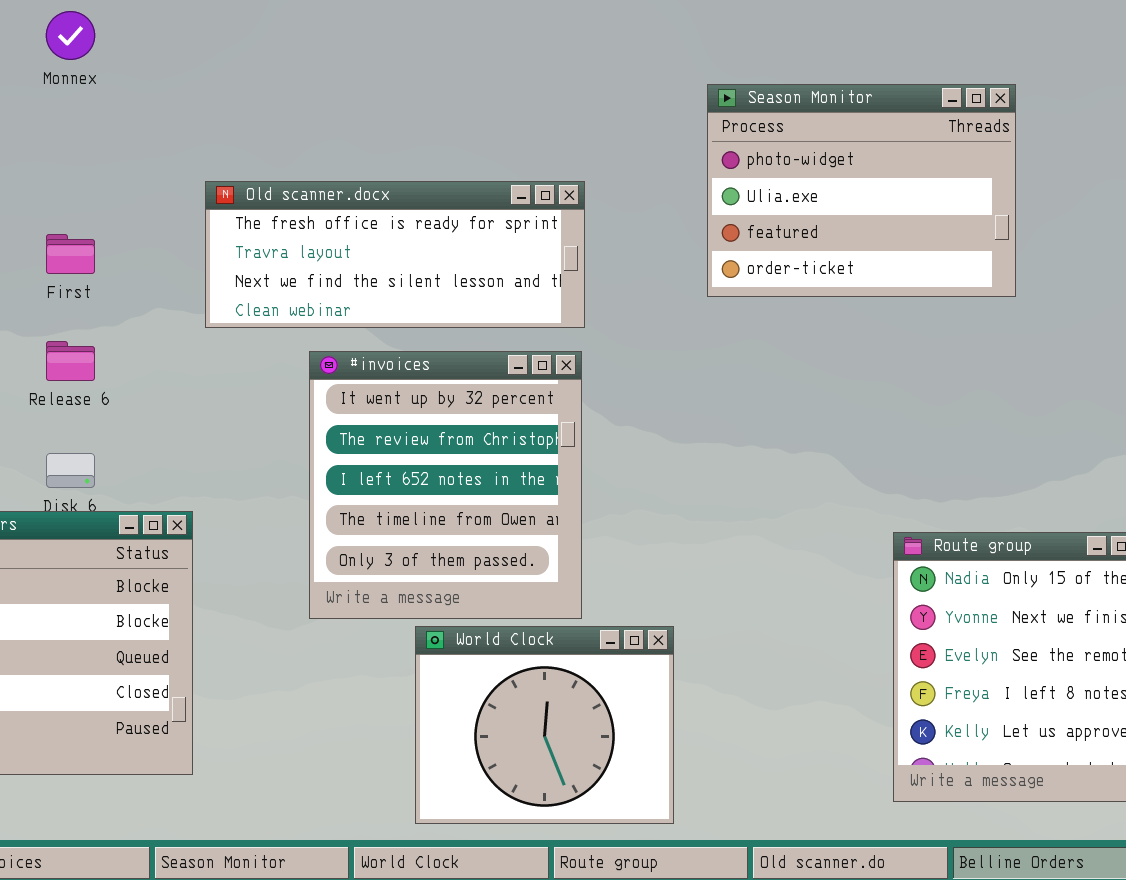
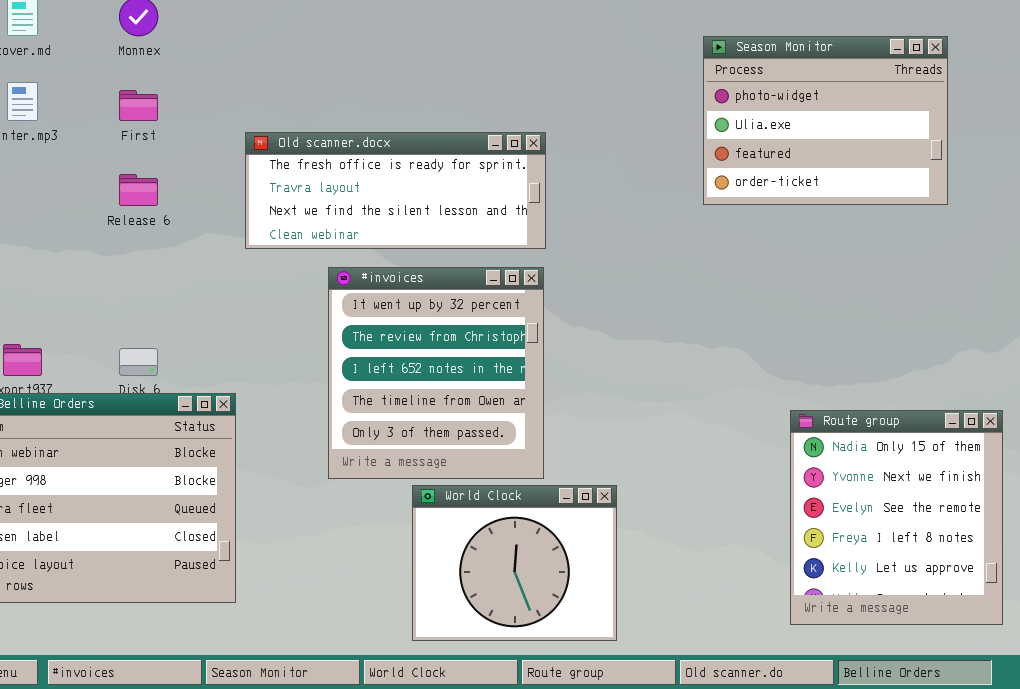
Season Monitor: [707,84,1016,297] -> [703,36,948,205], moved
First: [46,234,95,274] -> [119,90,158,121], moved
Release 6: [46,341,95,381] -> [119,174,158,206], moved

